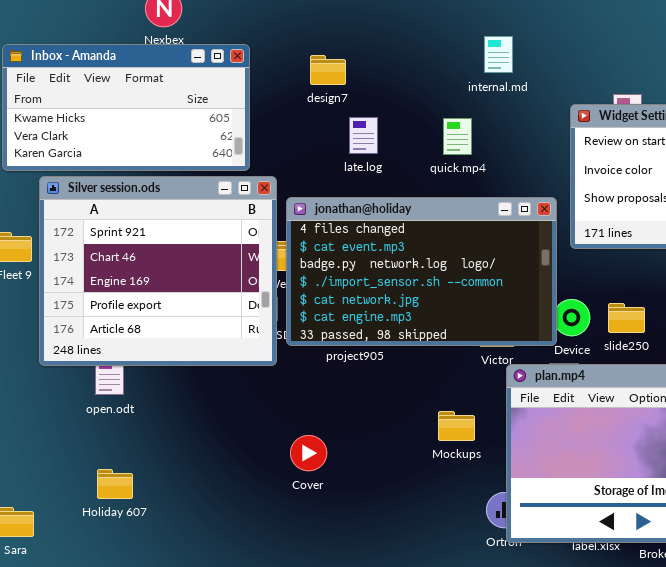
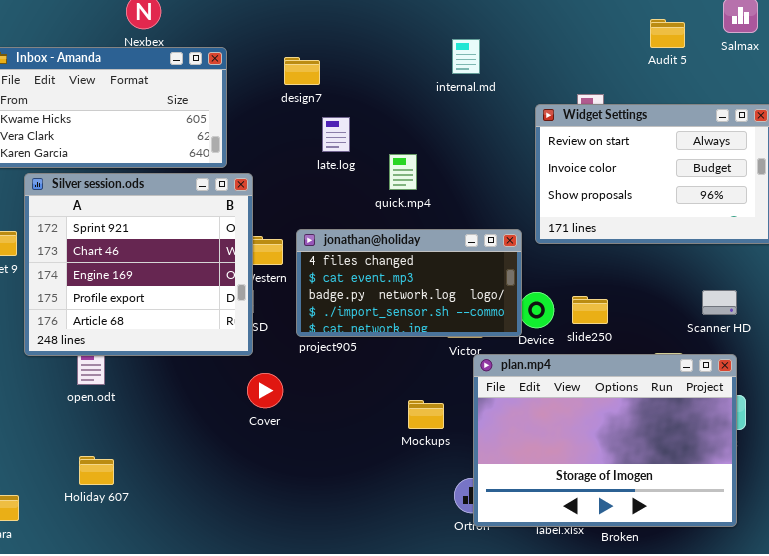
quick.mp4: [443,118,472,155] -> [389,154,417,190], moved
jonathan@holiday: [286,197,557,346] -> [296,229,522,337], resized
Cover: [290,435,327,471] -> [247,373,283,408], moved

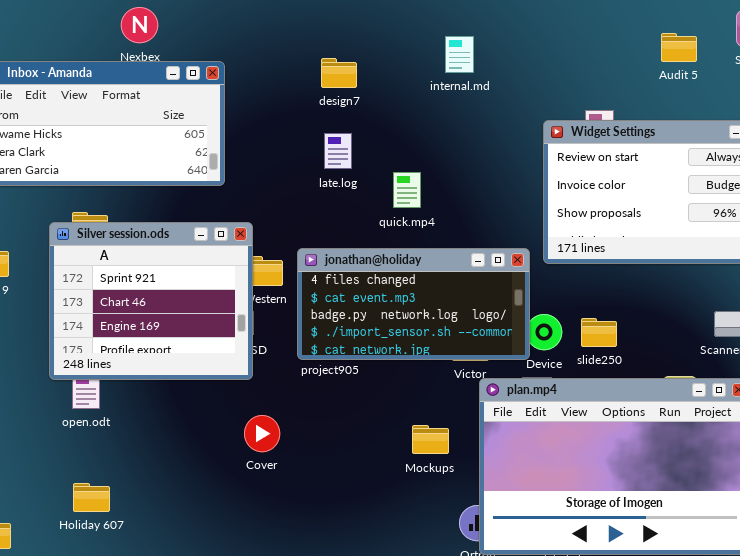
internal.md: [452,39,480,74] -> [445,36,474,73], moved
design7: [284,57,320,85] -> [321,58,357,88], moved
Silver session.ods: [24,173,253,356] -> [49,222,253,380], resized
Cover: [247,373,283,408] -> [244,415,280,452], moved

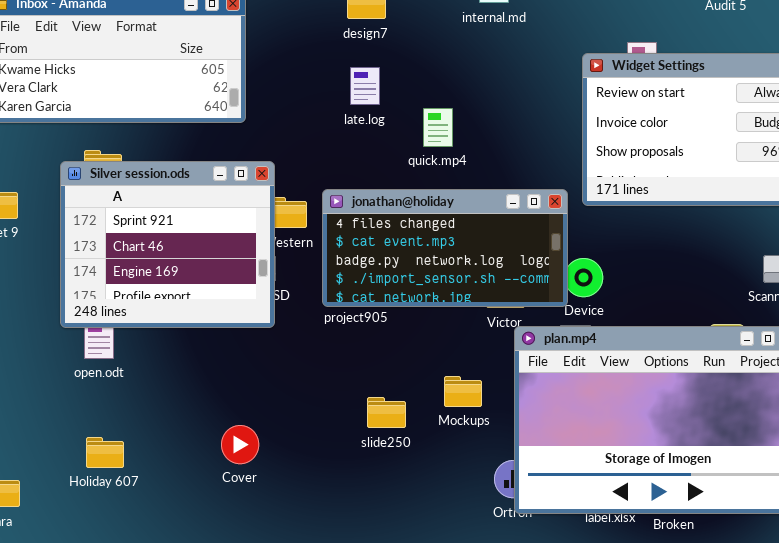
slide250: [581,318,617,347] -> [367,397,406,428], moved
Cover: [244,415,280,452] -> [221,425,259,464], moved

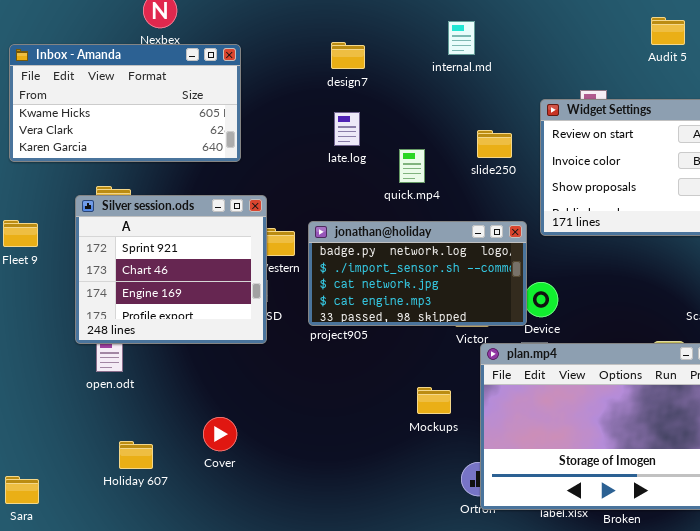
jonathan@holiday: [322,189,568,307] -> [308,221,527,326], scrolled down 2 rows
slide250: [367,397,406,428] -> [477,130,512,158], moved
Cover: [221,425,259,464] -> [203,417,237,451], moved
Holiday 607: [86,437,124,468] -> [119,441,153,469], moved

